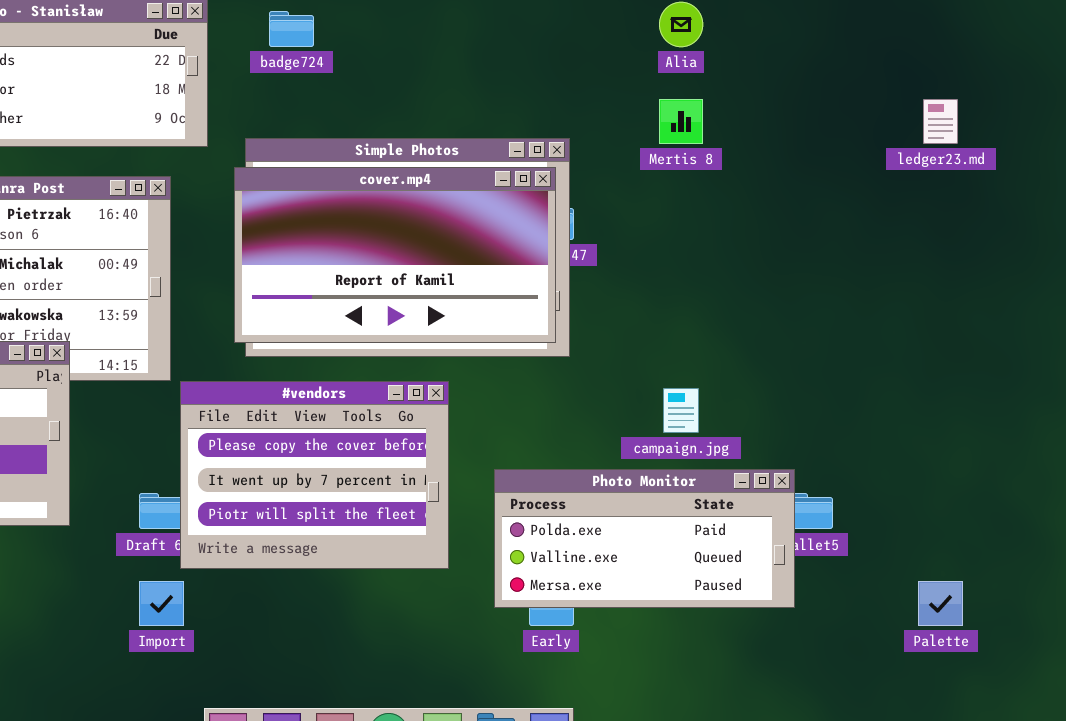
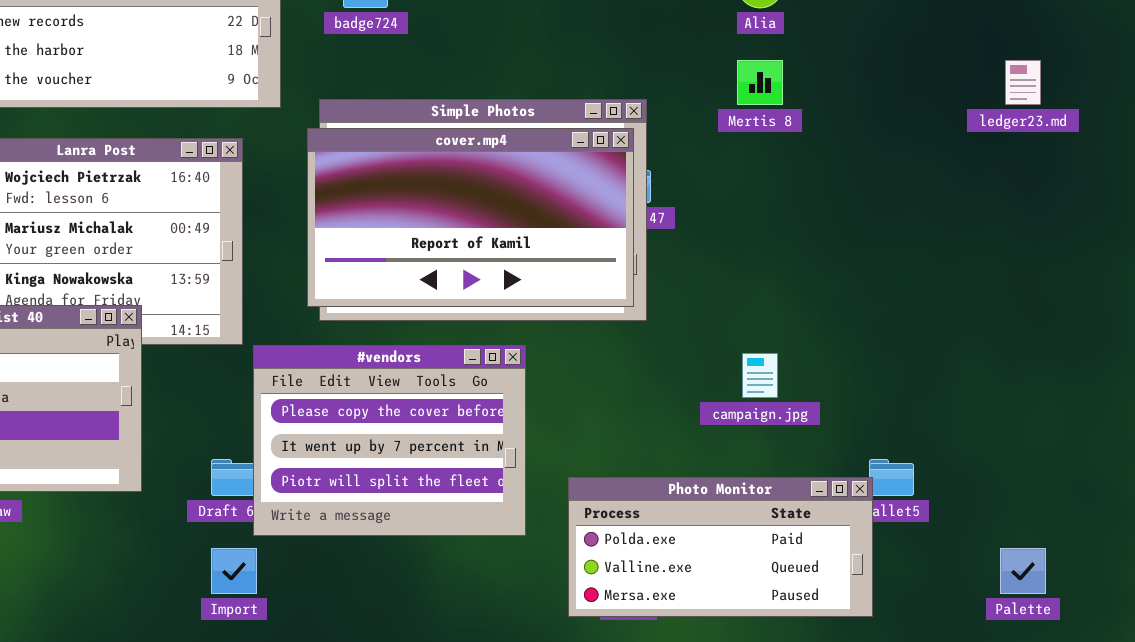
Photo Monitor: [494,469,795,608] -> [568,477,873,617], moved

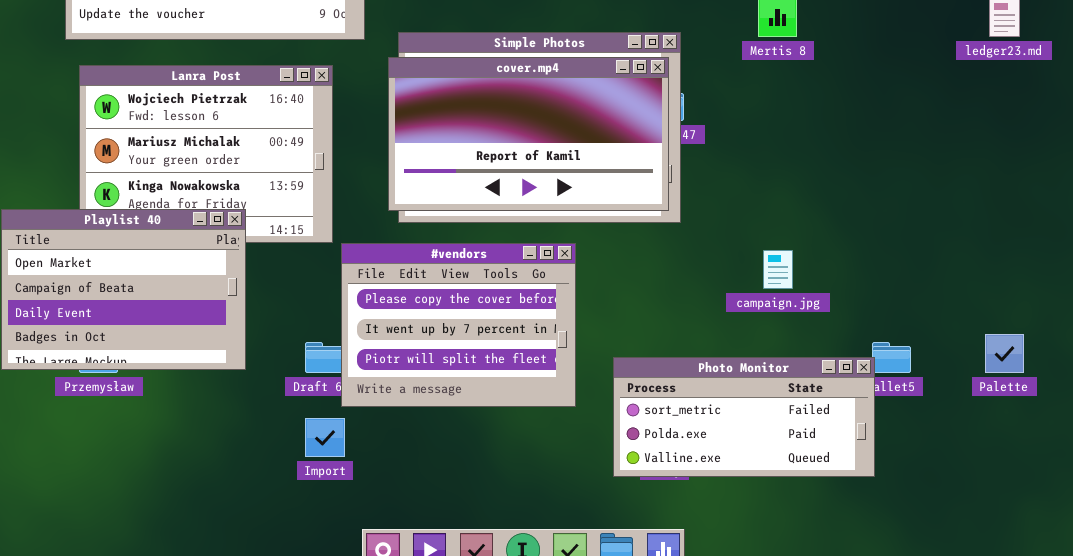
Photo Monitor: [568,477,873,617] -> [613,357,875,477], scrolled up 1 row
Palette: [1000,548,1046,594] -> [985,334,1024,373], moved

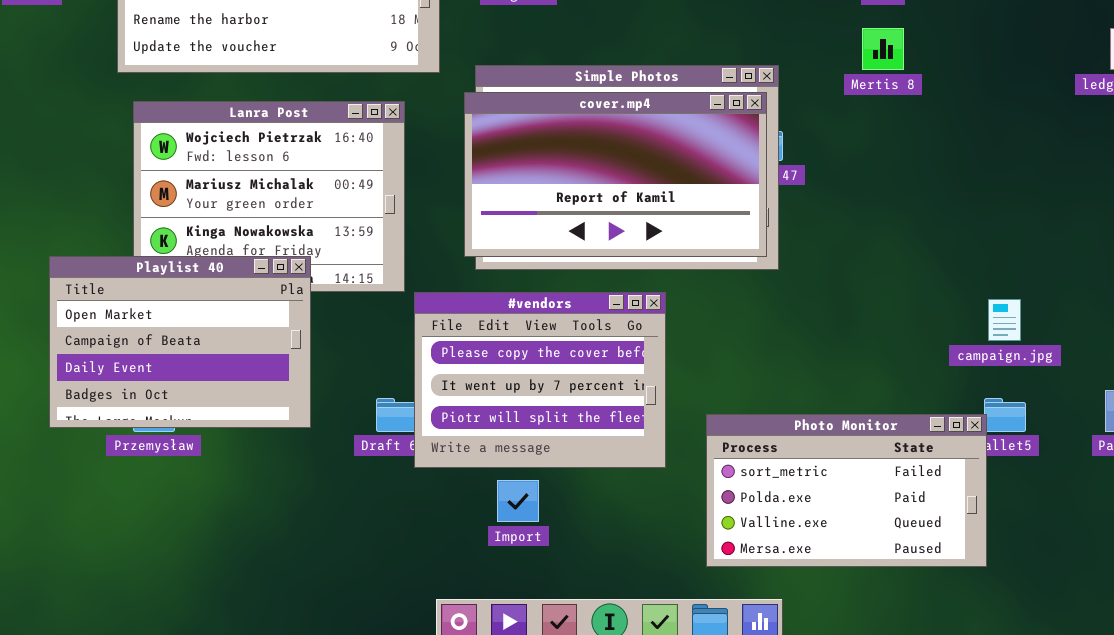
campaign.jpg: [763,250,793,289] -> [988,299,1021,341], moved
Photo Monitor: [613,357,875,477] -> [706,414,987,567], resized
Import: [305,418,345,457] -> [497,480,539,522], moved

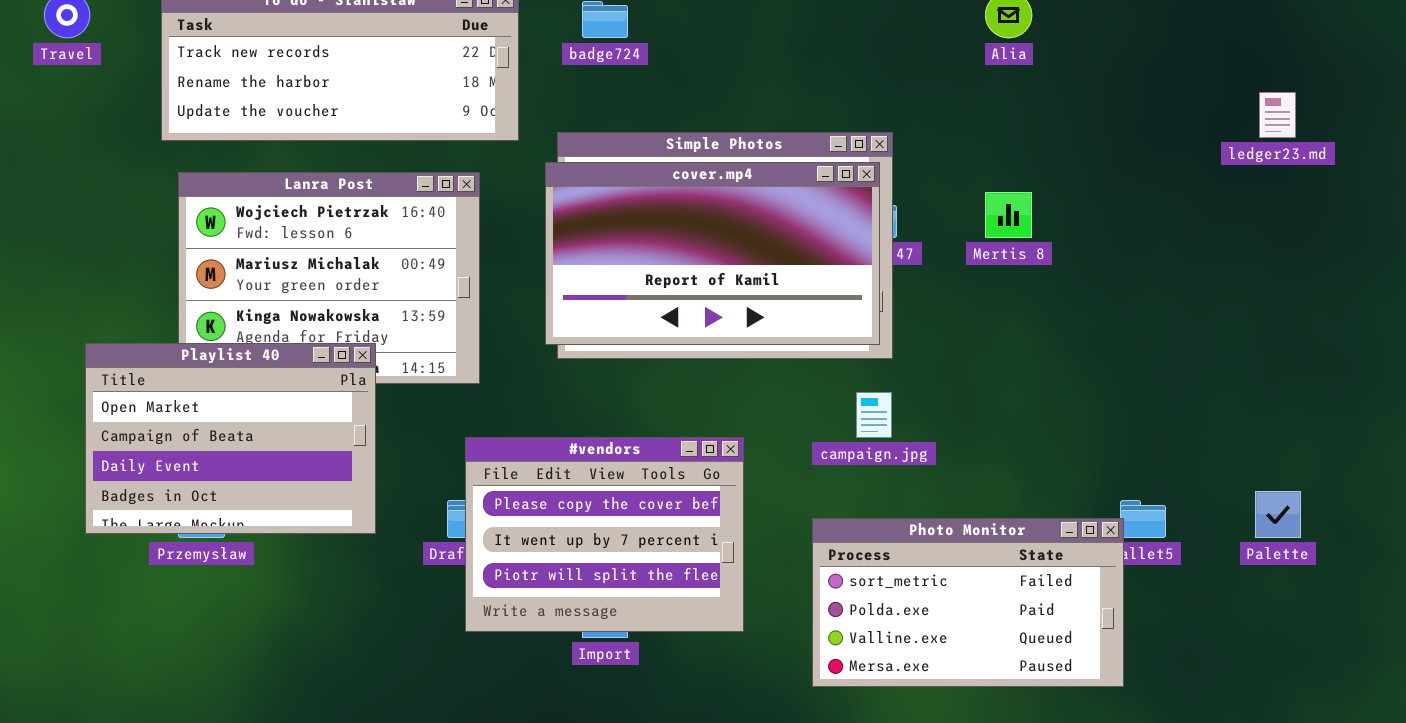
Mertis 8: [862,28,904,70] -> [985,192,1032,238], moved
#vendors: [414,292,666,468] -> [465,437,744,632], moved
campaign.jpg: [988,299,1021,341] -> [856,392,892,438], moved

